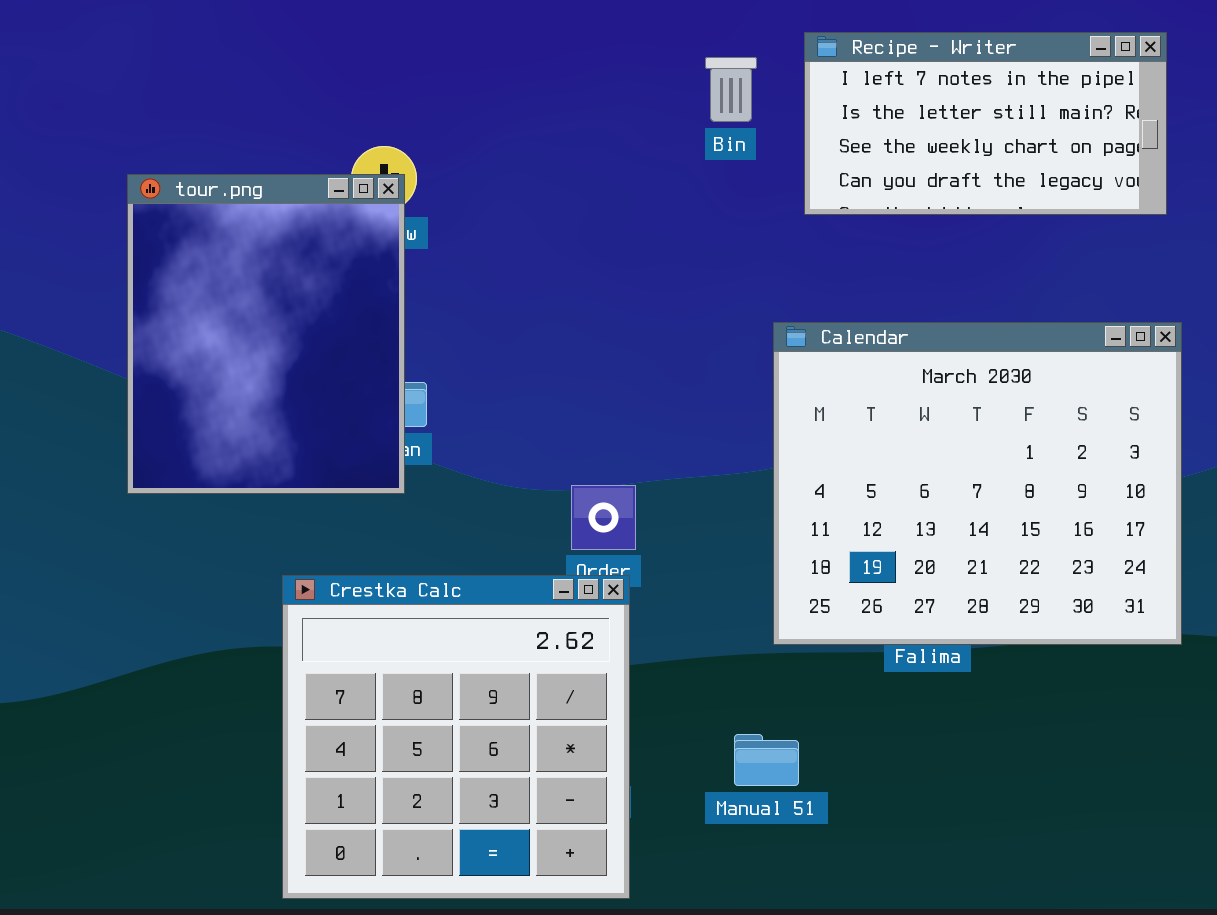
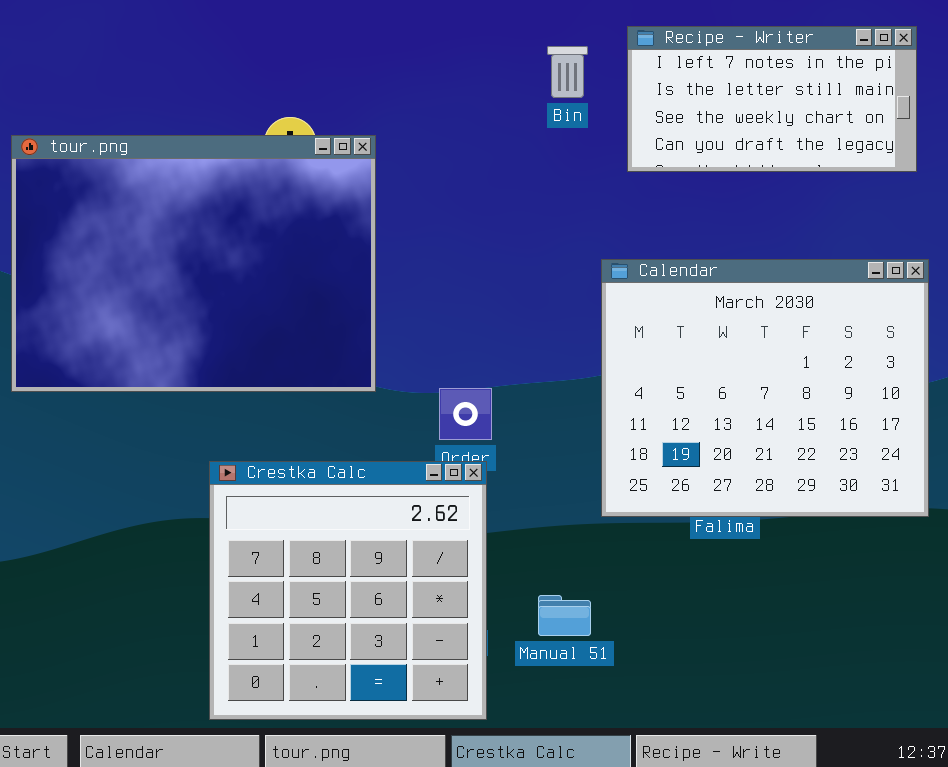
tour.png: [127,174,405,494] -> [11,135,376,392], moved, resized
Manual 51: [734,734,799,786] -> [538,595,591,636], moved

